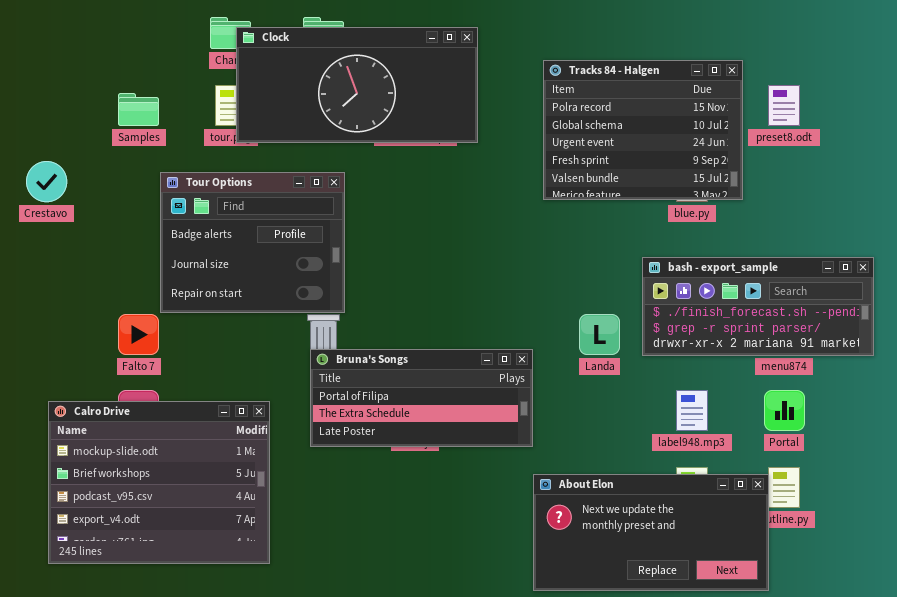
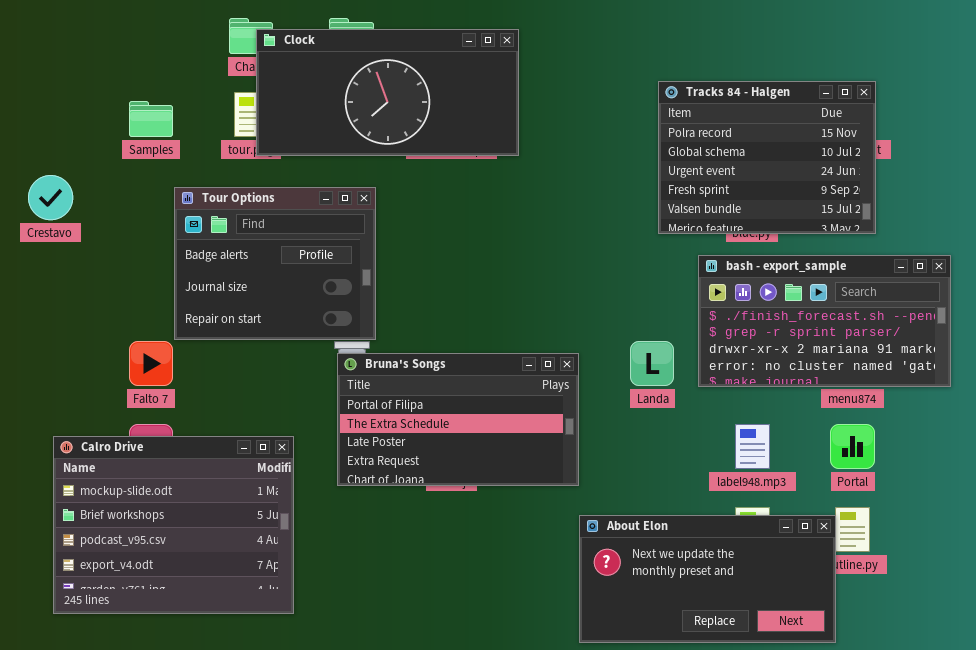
Tracks 84 - Halgen: [543,60,743,200] -> [658,81,876,234], moved
bash - export_sample: [642,257,874,356] -> [698,255,951,387], resized
Bruna's Songs: [310,349,533,447] -> [337,353,579,486], resized

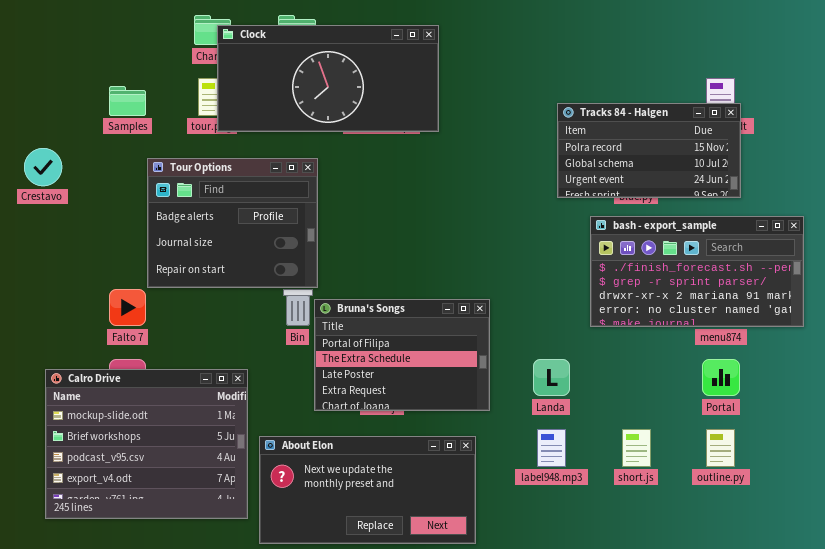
Tracks 84 - Halgen: [658,81,876,234] -> [557,103,741,198], resized
Landa: [630,341,674,386] -> [533,359,570,396], moved
Bruna's Songs: [337,353,579,486] -> [314,299,490,411], resized
label948.mp3: [735,424,770,469] -> [537,429,566,467], moved
About Elon: [579,515,836,643] -> [259,436,476,544], moved

